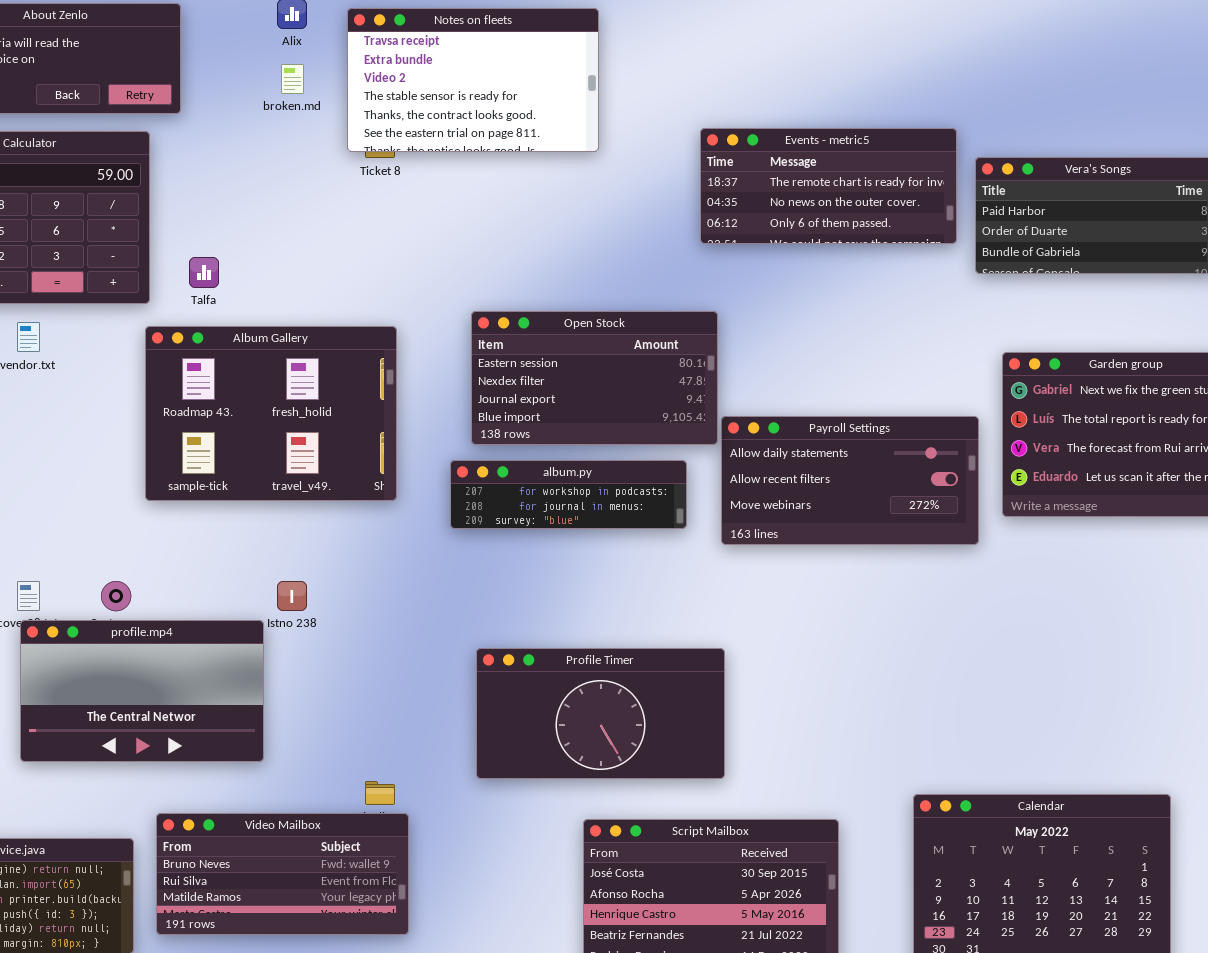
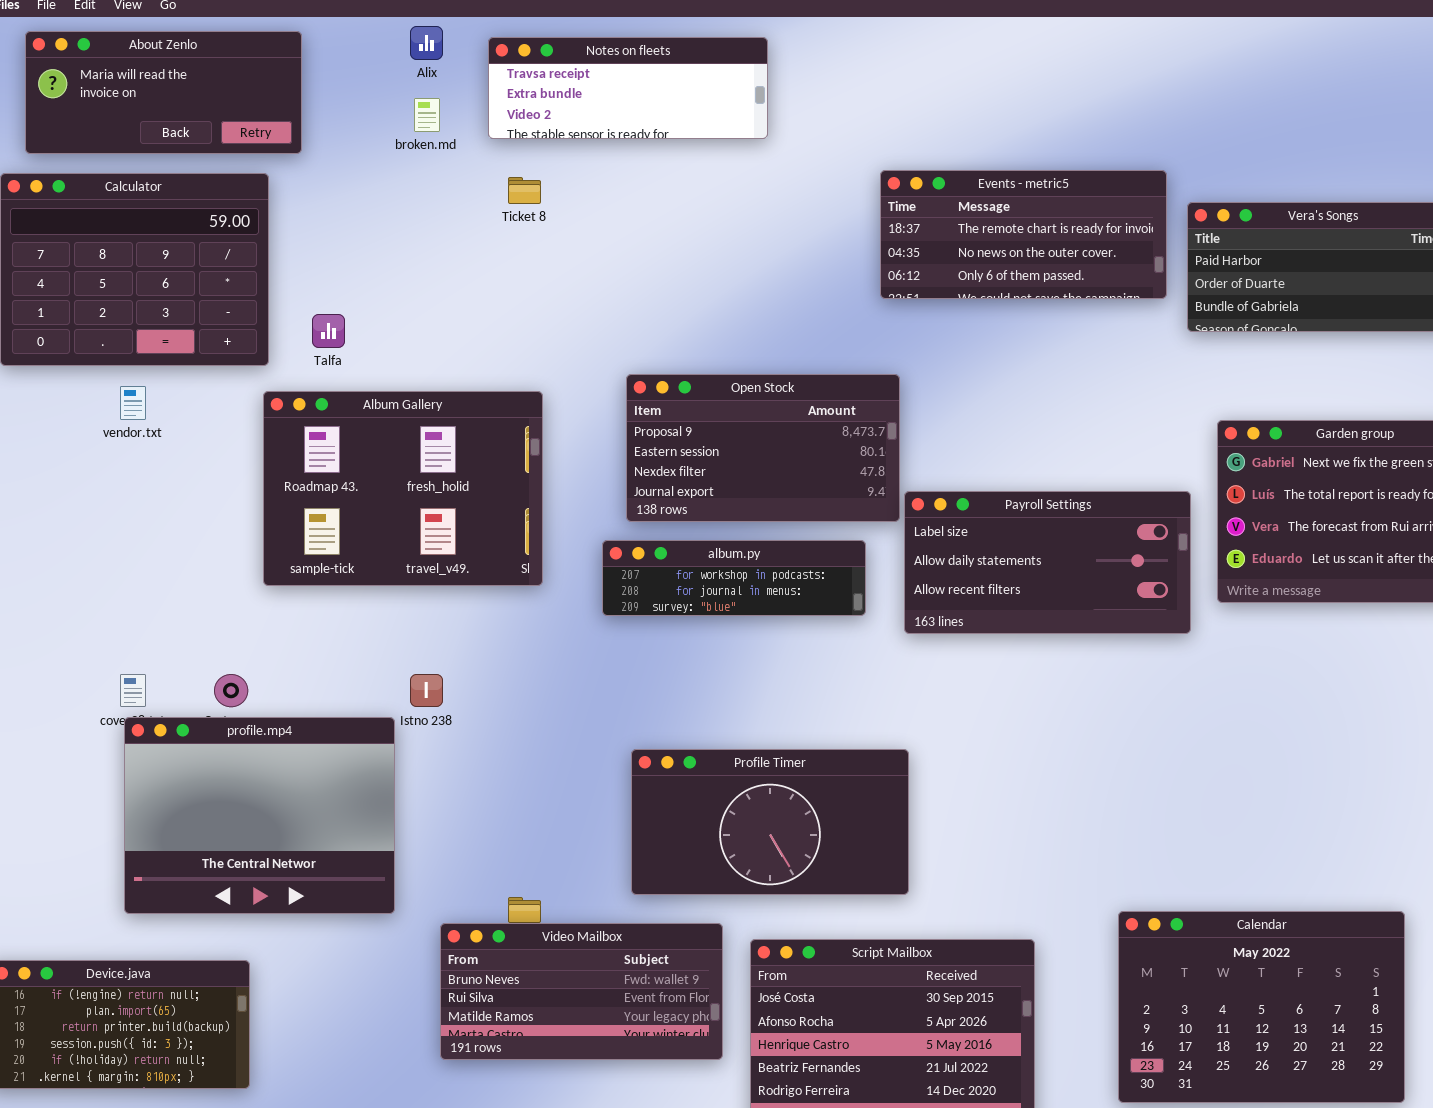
Notes on fleets: [347,8,599,152] -> [488,37,768,139], resized
Open Stock: [471,311,718,445] -> [626,374,900,522], scrolled up 1 row
Payroll Settings: [721,416,979,545] -> [904,491,1191,634], scrolled up 1 row
profile.mp4: [20,620,264,762] -> [124,717,395,914], resized
Video Mailbox: [156,813,409,935] -> [440,923,723,1060], moved

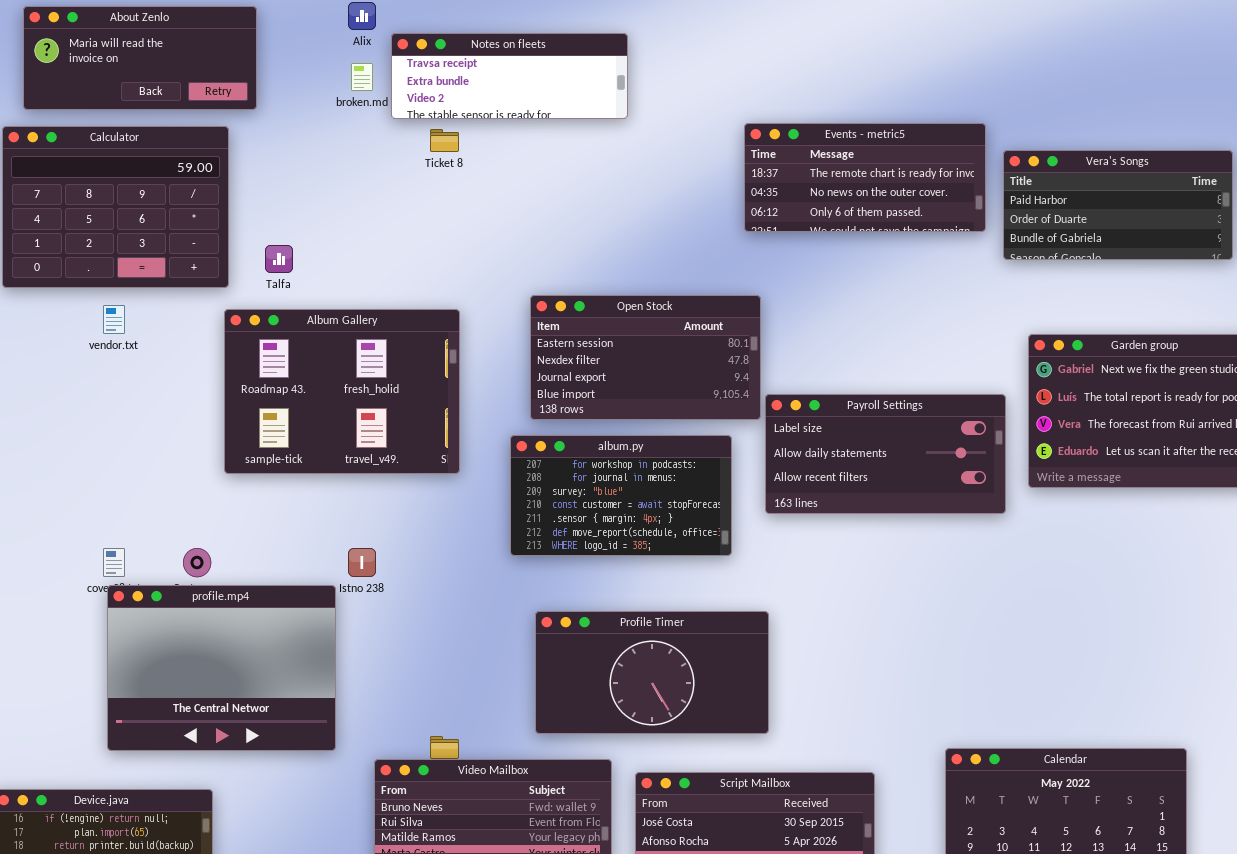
Notes on fleets: [488,37,768,139] -> [391,33,628,119], moved
Open Stock: [626,374,900,522] -> [530,295,761,420], scrolled down 1 row
album.py: [602,540,866,616] -> [510,435,732,556], resized

